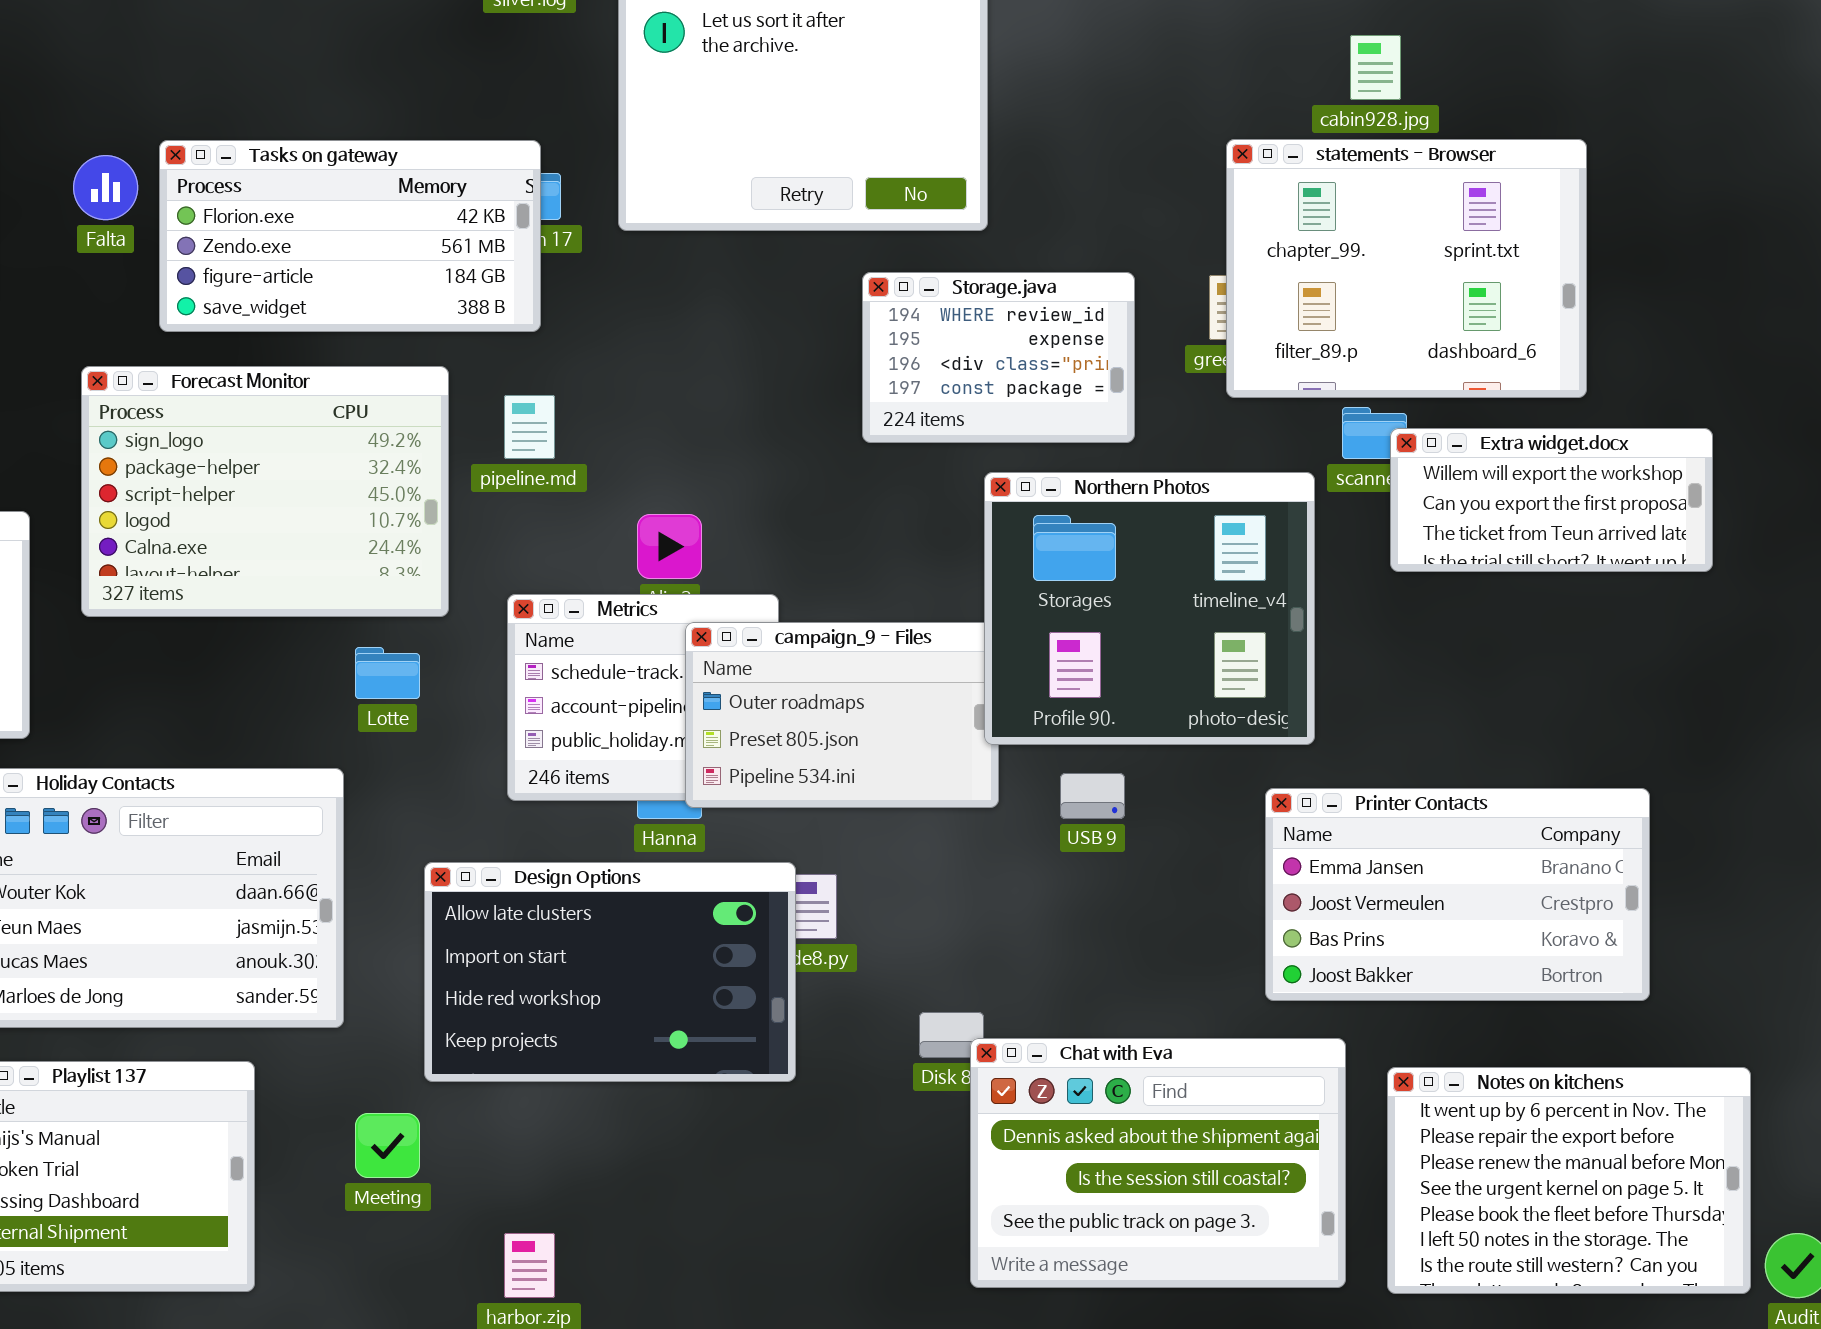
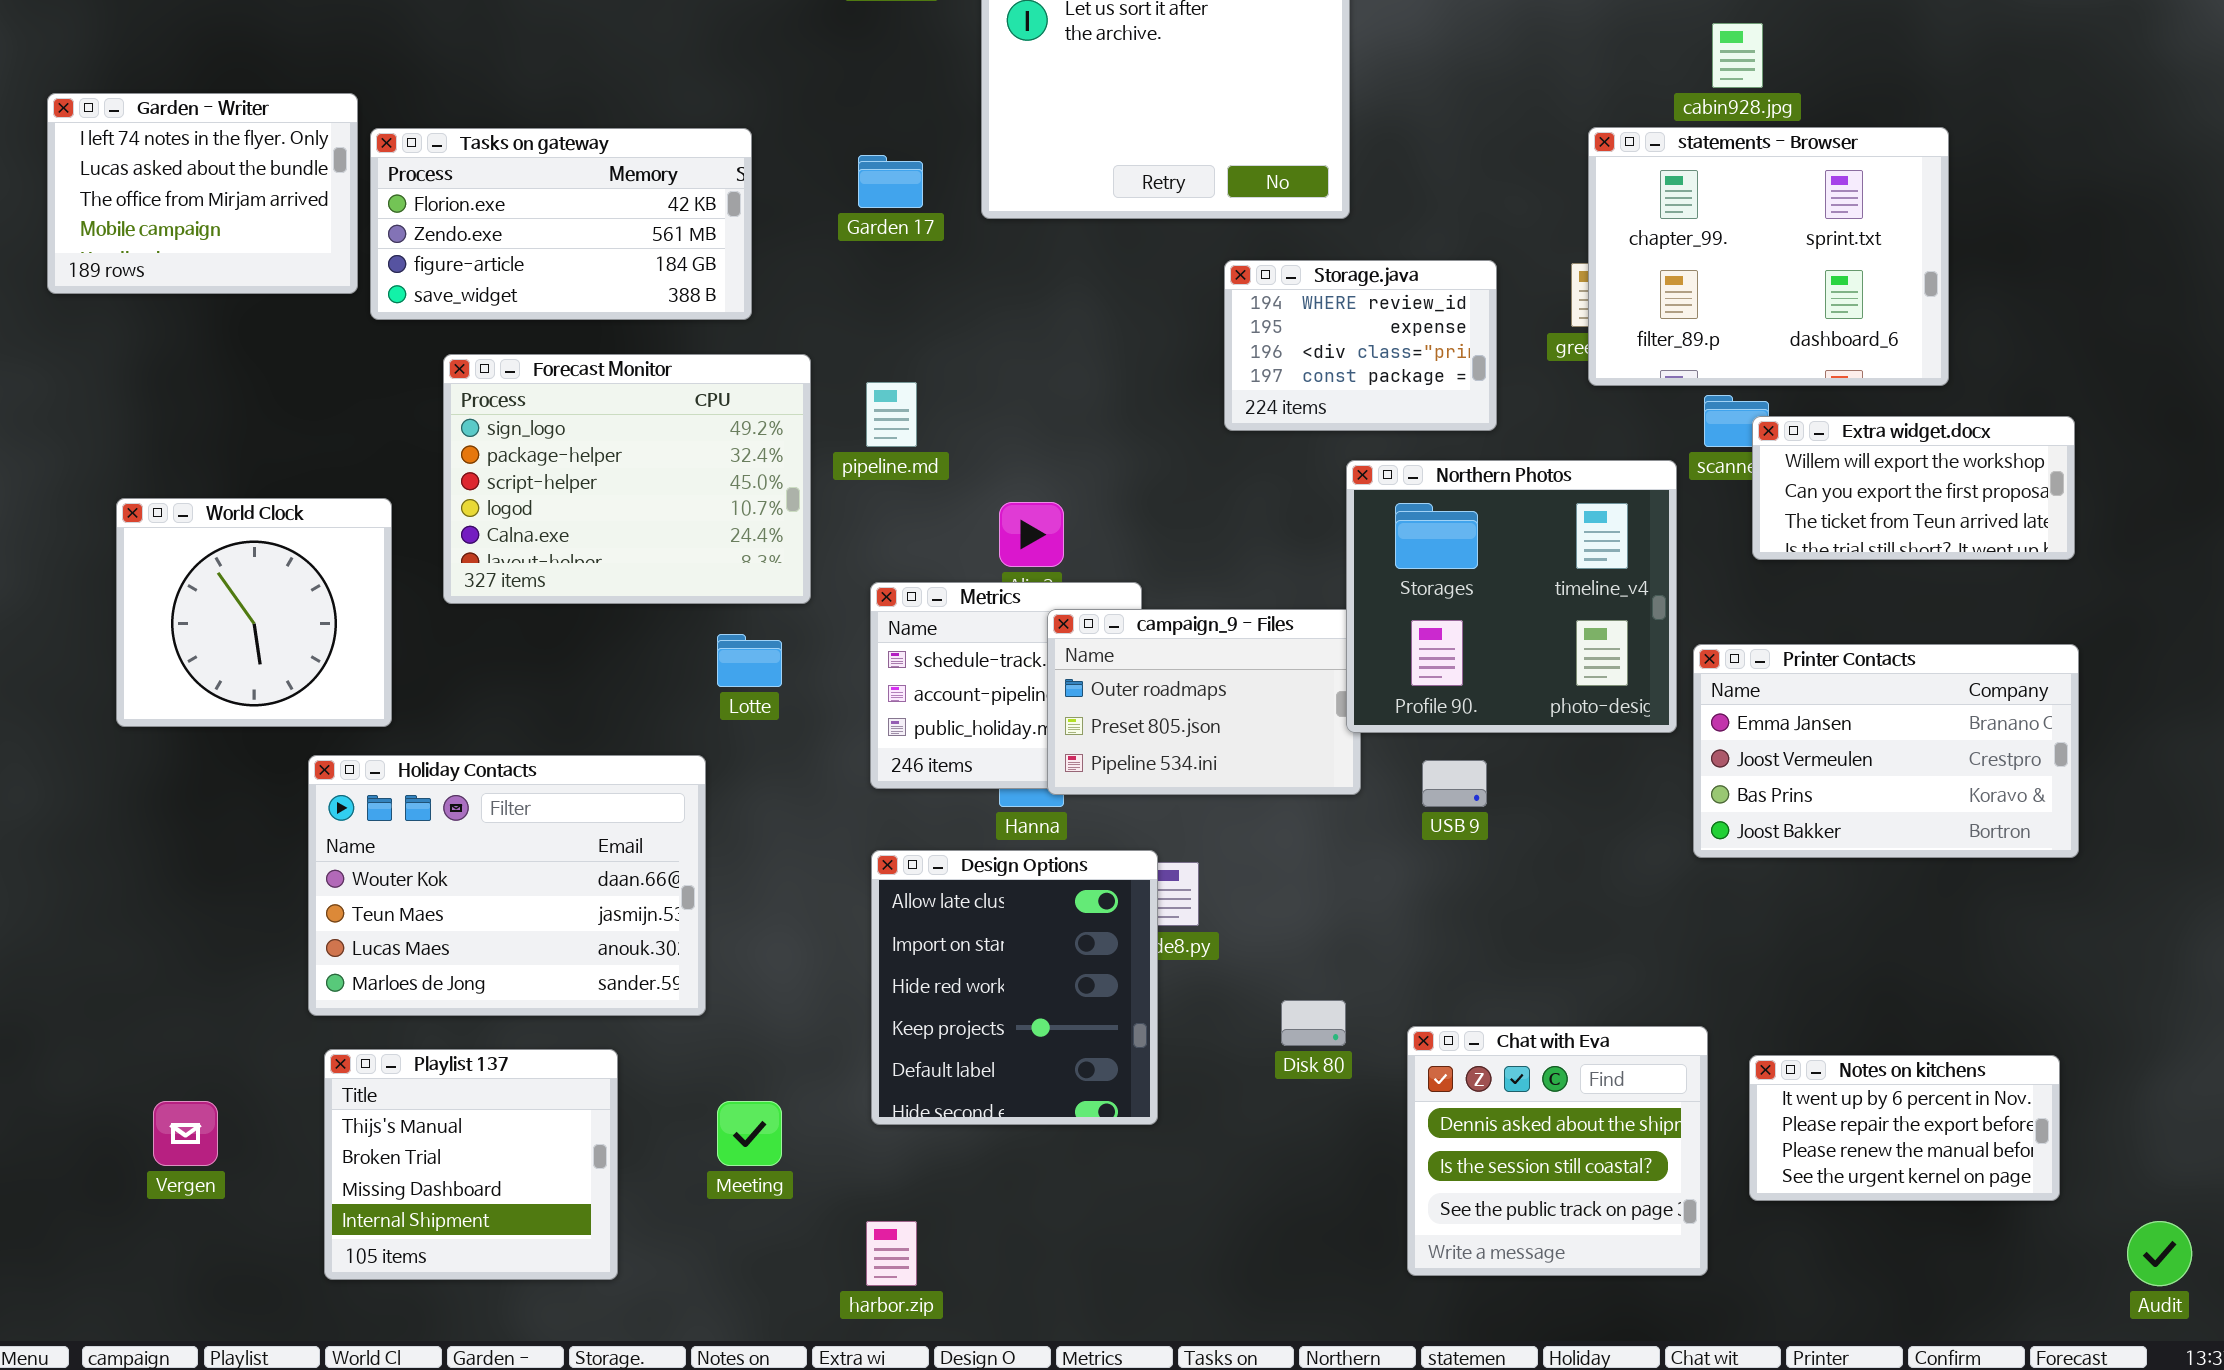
Tasks on gateway: [159,140,541,332] -> [370,128,752,320], moved
Printer Contacts: [1265,788,1650,1001] -> [1693,644,2079,858], moved
Design Options: [424,862,796,1082] -> [871,850,1158,1125], resized
Chat with Eva: [970,1038,1346,1288] -> [1407,1026,1708,1276], resized
Notes on kitchens: [1387,1067,1751,1294] -> [1749,1055,2060,1201], resized

